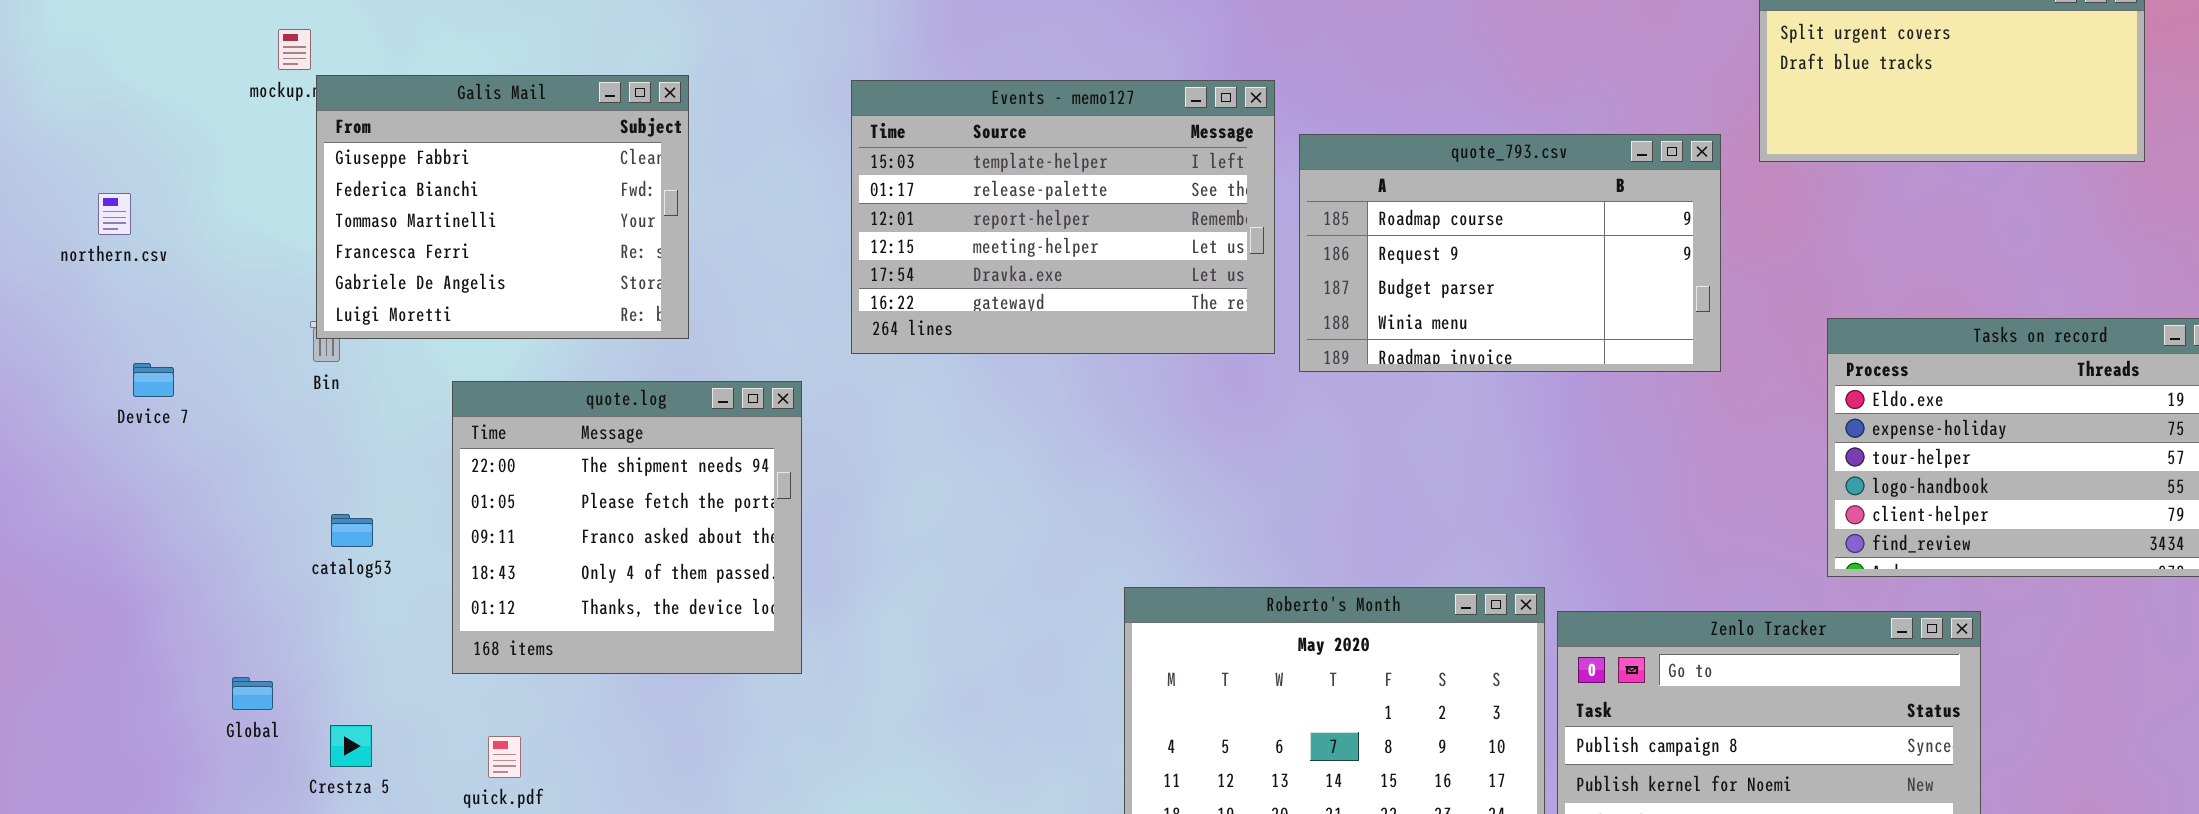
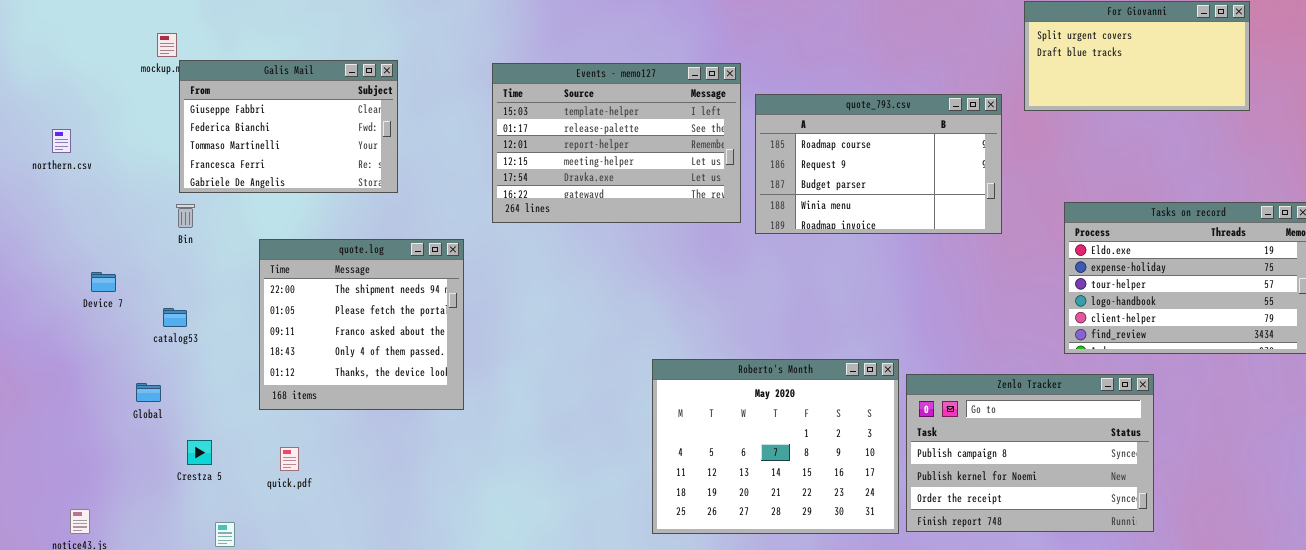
Galis Mail: [316,75,689,339] -> [179,60,398,193], resized
Device 7: [133,363,174,397] -> [91,272,116,292], moved
catalog53: [331,514,373,547] -> [163,308,187,327], moved
Global: [232,677,273,710] -> [136,383,161,402], moved

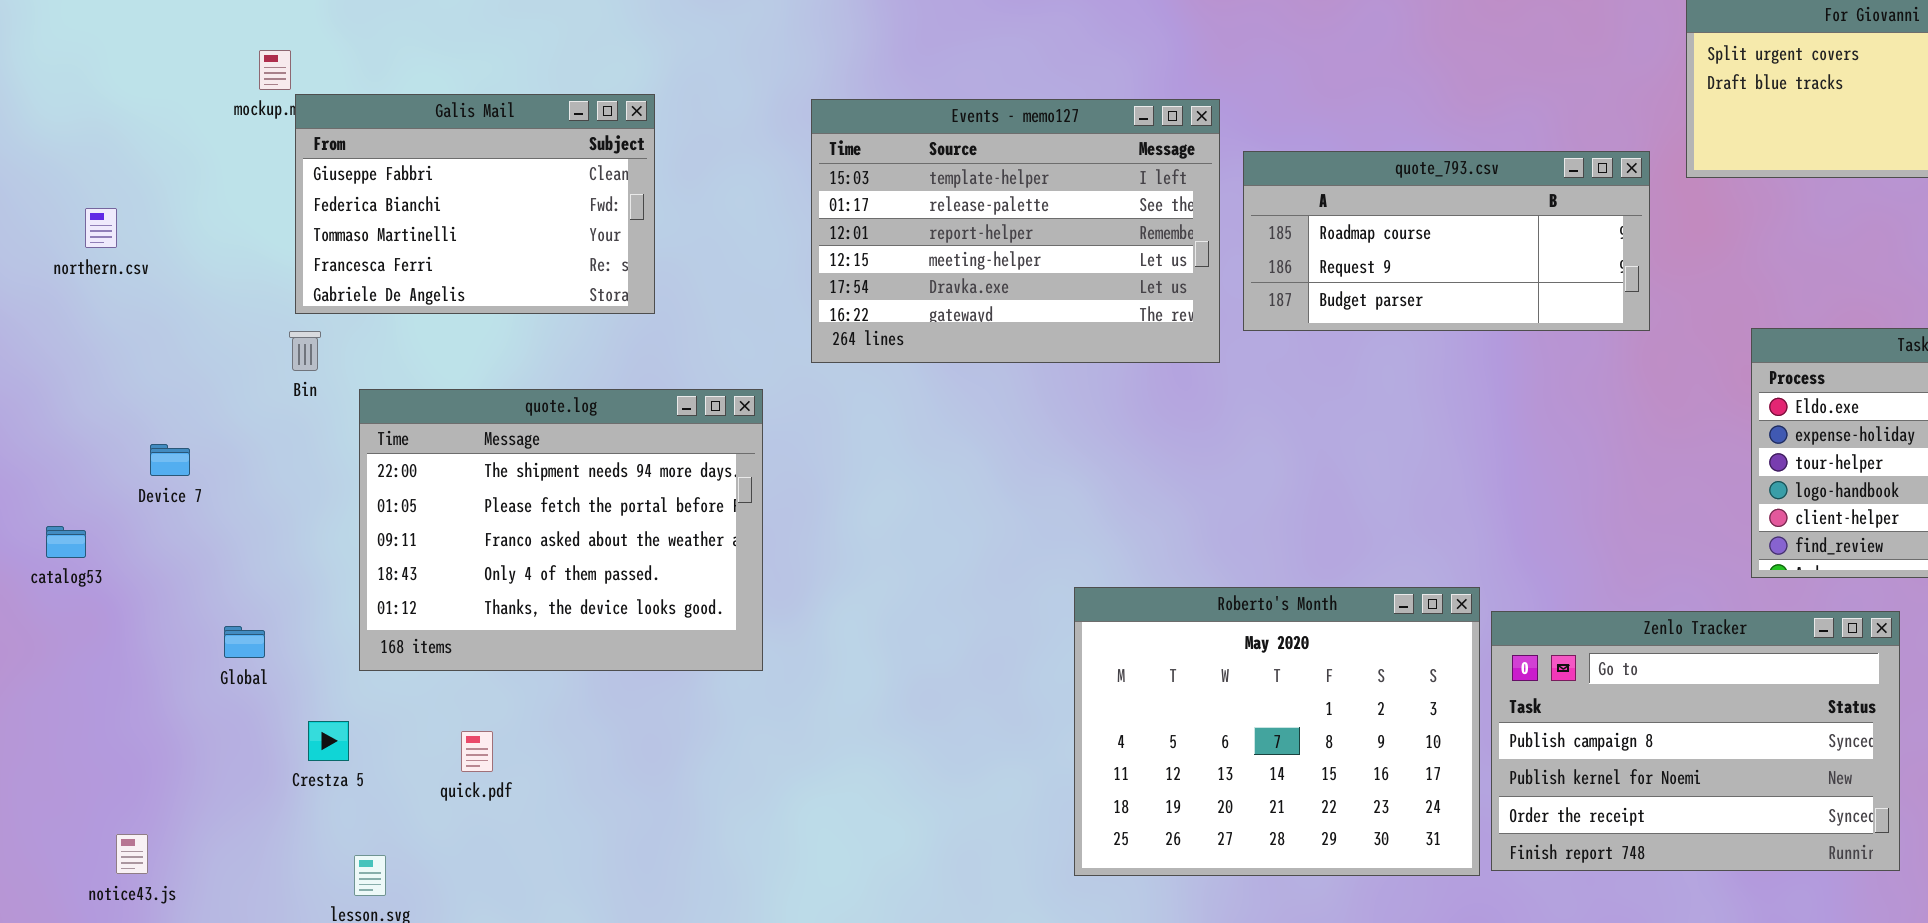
quote_793.csv: [755,94,1002,234] -> [1243,151,1650,331], resized
quote.log: [259,239,464,410] -> [359,389,763,671], resized
catalog53: [163,308,187,327] -> [46,526,86,558], moved

